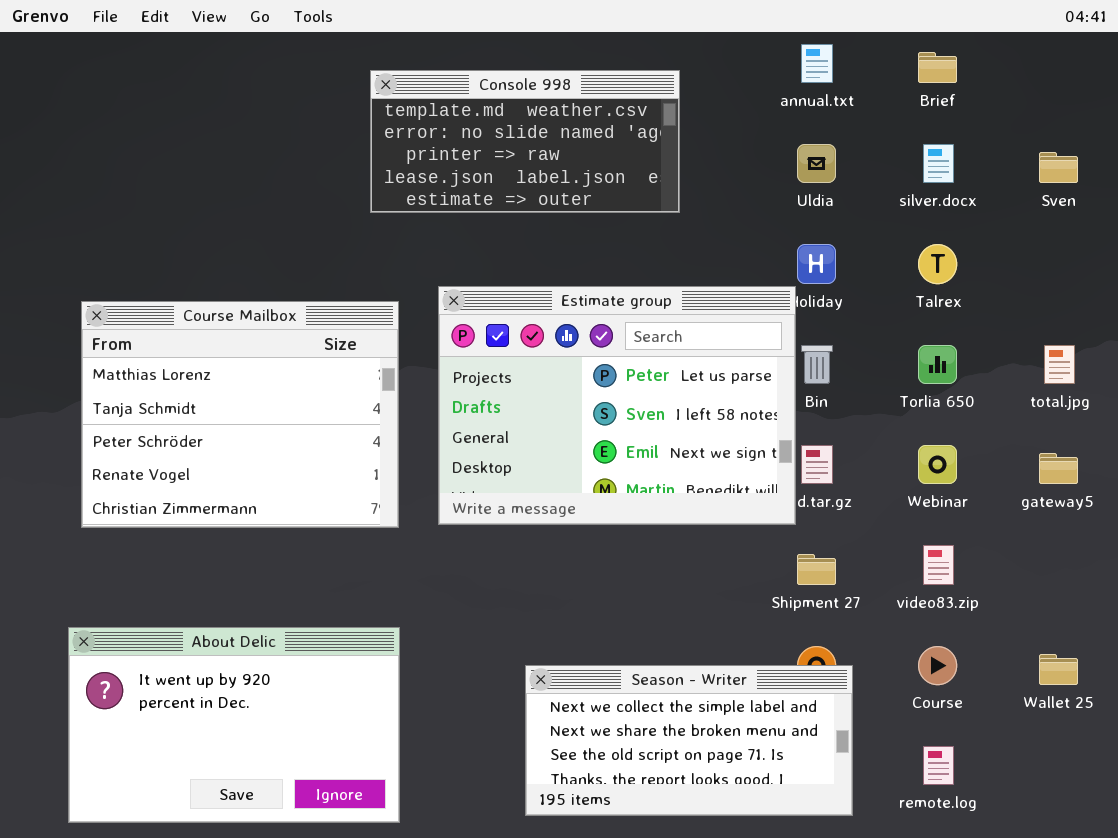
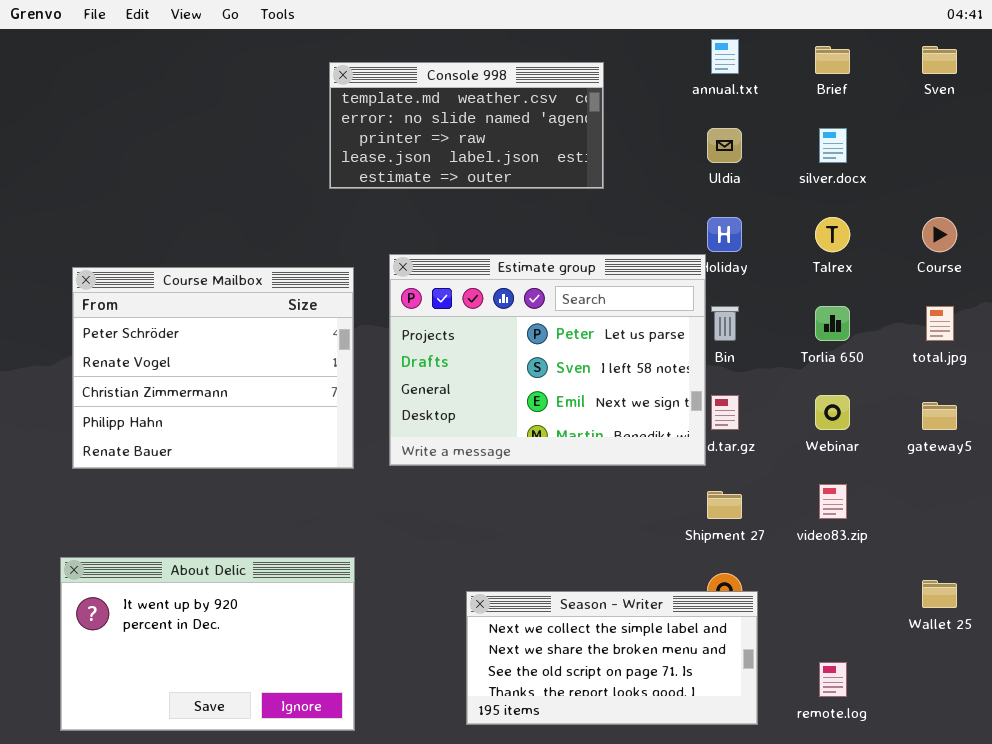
Sven: [1039,152,1078,183] -> [922,46,957,74], moved
Course Mailbox: [81,301,399,528] -> [72,267,354,469], scrolled down 2 rows
Course: [918,646,957,685] -> [922,217,957,252], moved

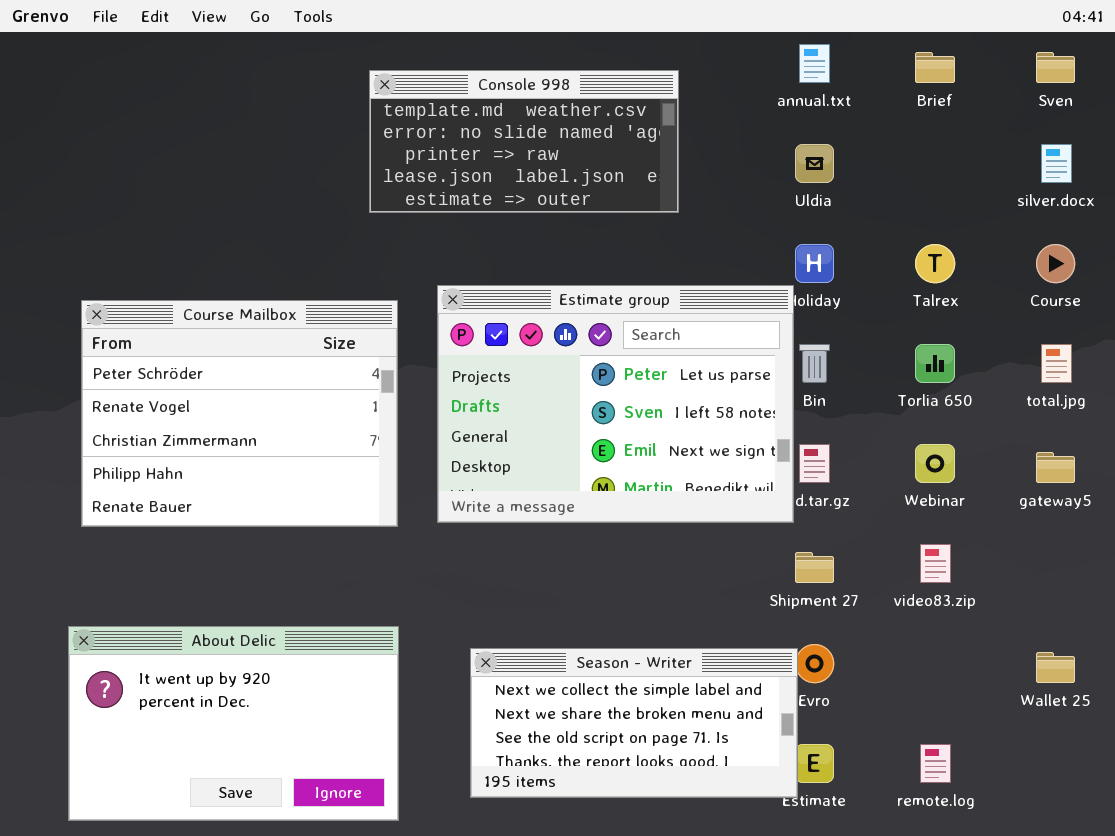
silver.docx: [819,128,847,163] -> [1041,144,1072,183], moved
Season - Writer: [466,591,758,725] -> [470,648,798,798], moved

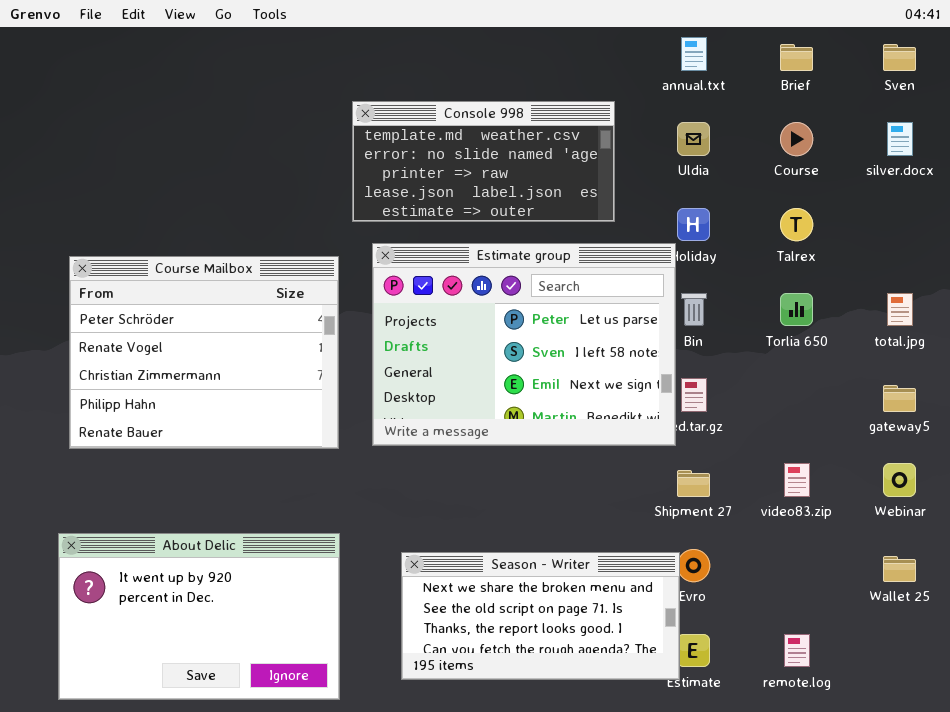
Console 998: [369,70,679,213] -> [352,101,615,222], moved
Course: [1036,244,1075,283] -> [780,122,813,156], moved
Webinar: [915,444,955,483] -> [883,463,916,497], moved
Season - Writer: [470,648,798,798] -> [401,552,680,680], scrolled down 1 row

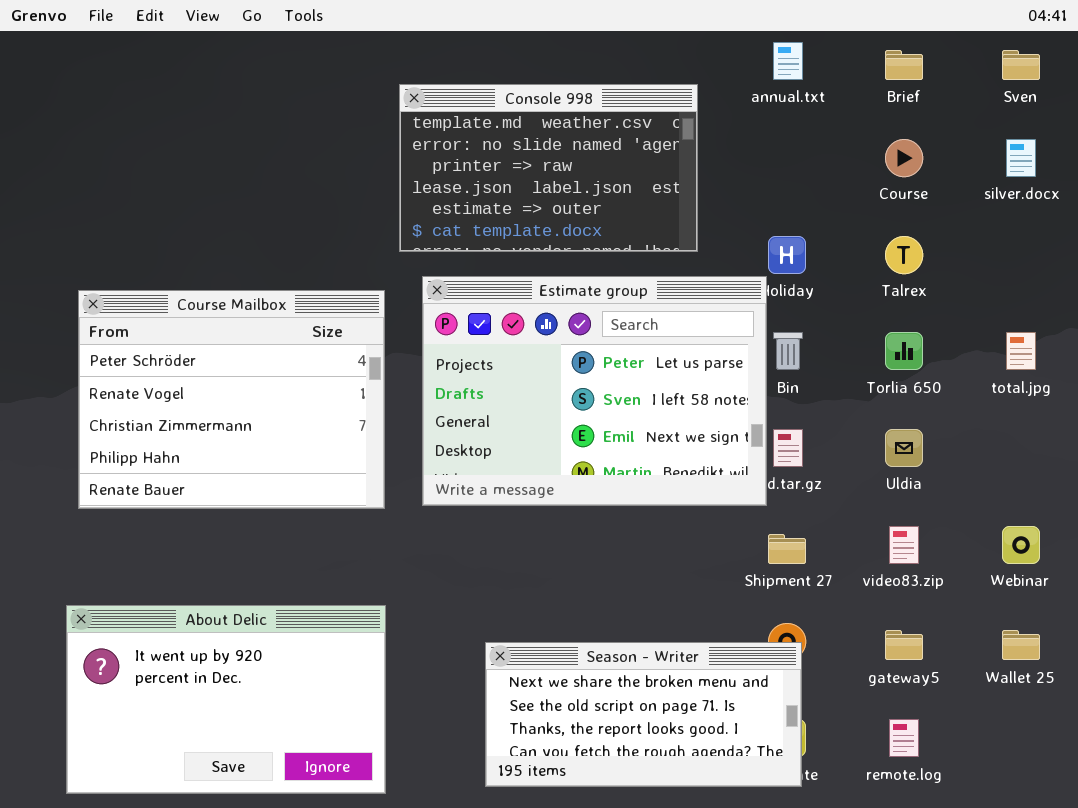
Console 998: [352,101,615,222] -> [399,84,698,252], resized
Uldia: [677,122,710,156] -> [885,429,923,467], moved
gateway5: [883,385,916,412] -> [885,630,923,660], moved
Season - Writer: [401,552,680,680] -> [485,642,802,787], moved

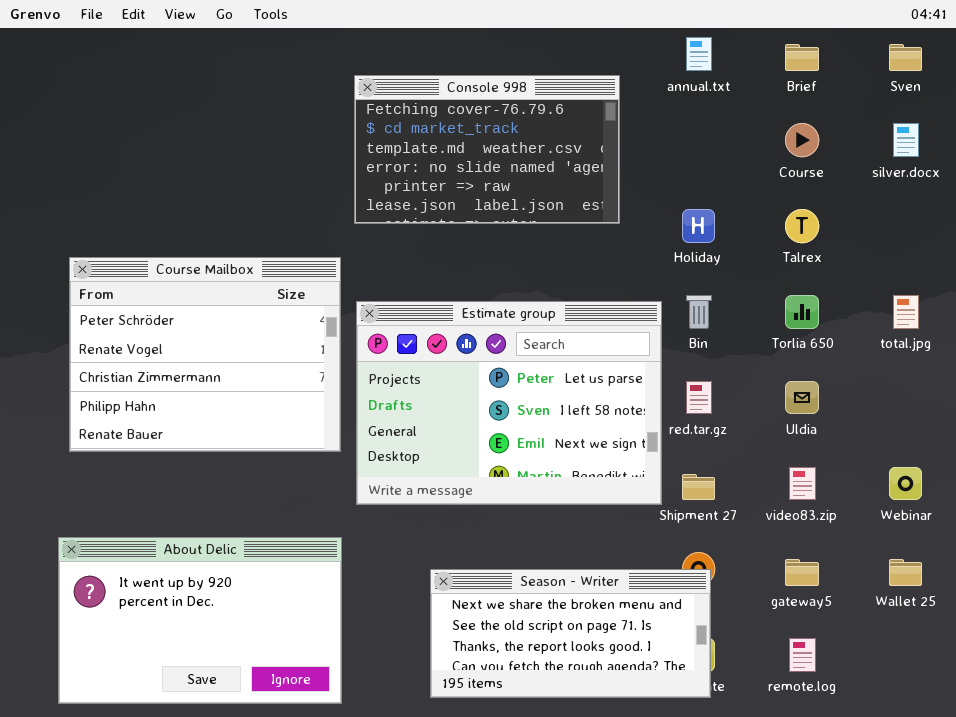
Console 998: [399,84,698,252] -> [354,75,620,224], scrolled up 2 rows
Estimate group: [422,276,767,506] -> [356,301,662,505], moved

